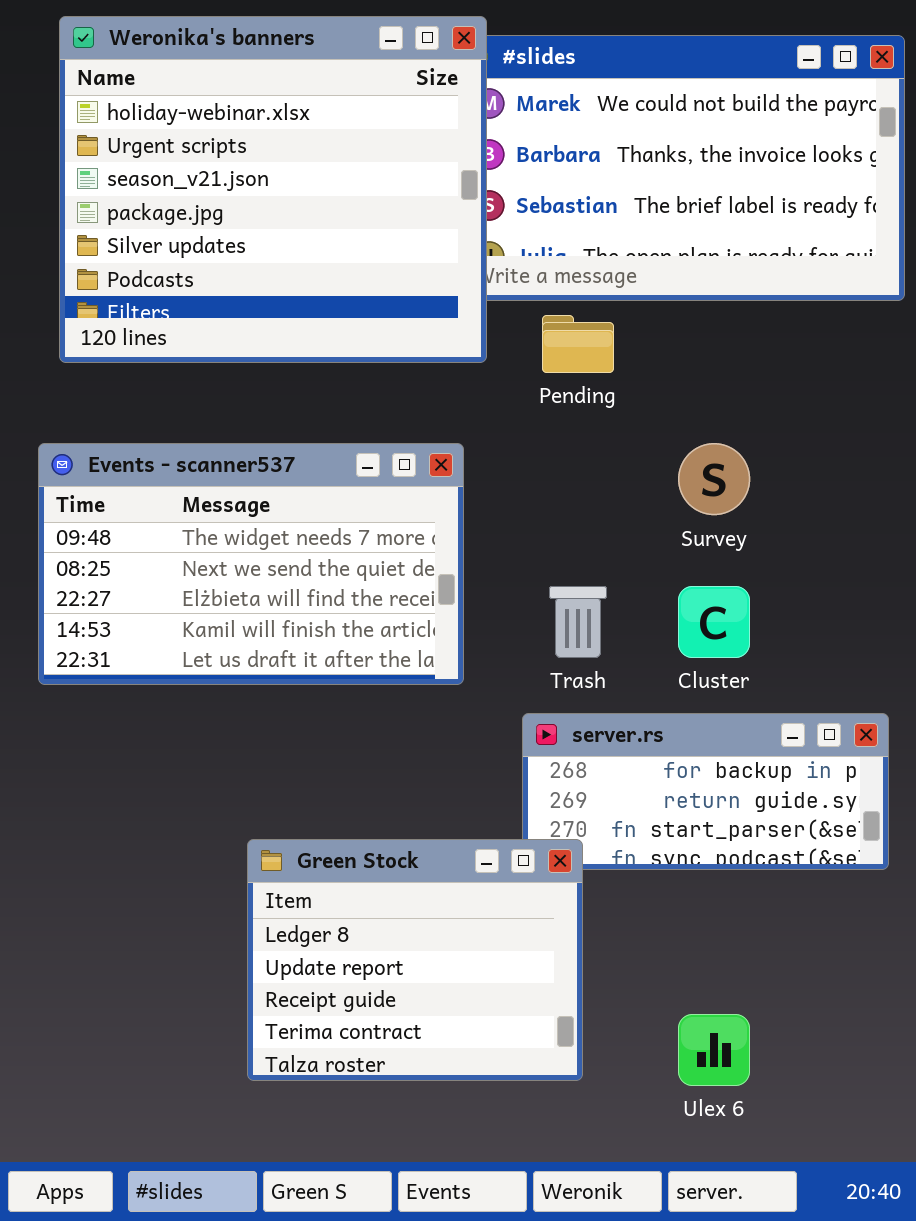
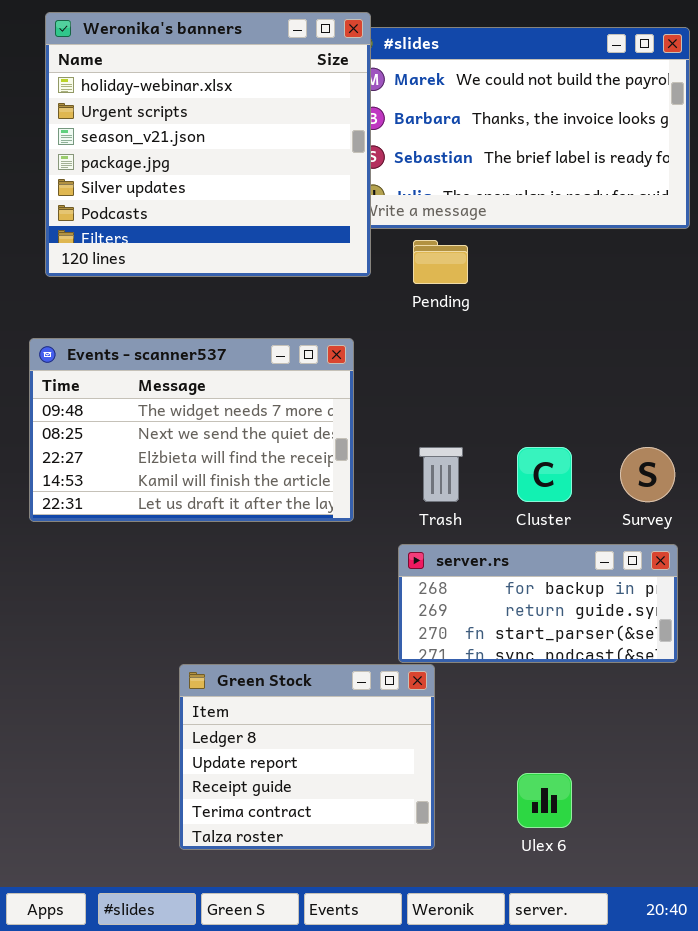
Survey: [678,443,750,515] -> [620,447,675,502], moved
Green Stock: [247,839,583,1081] -> [179,664,435,850], moved

